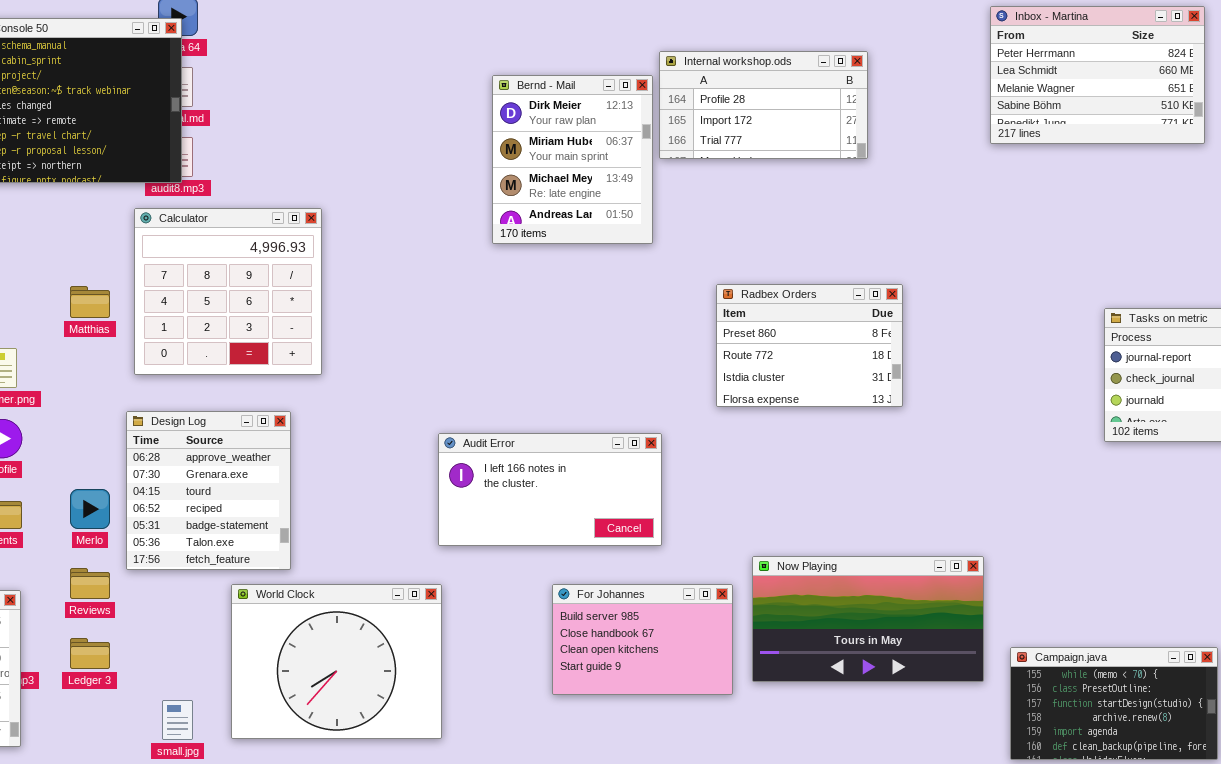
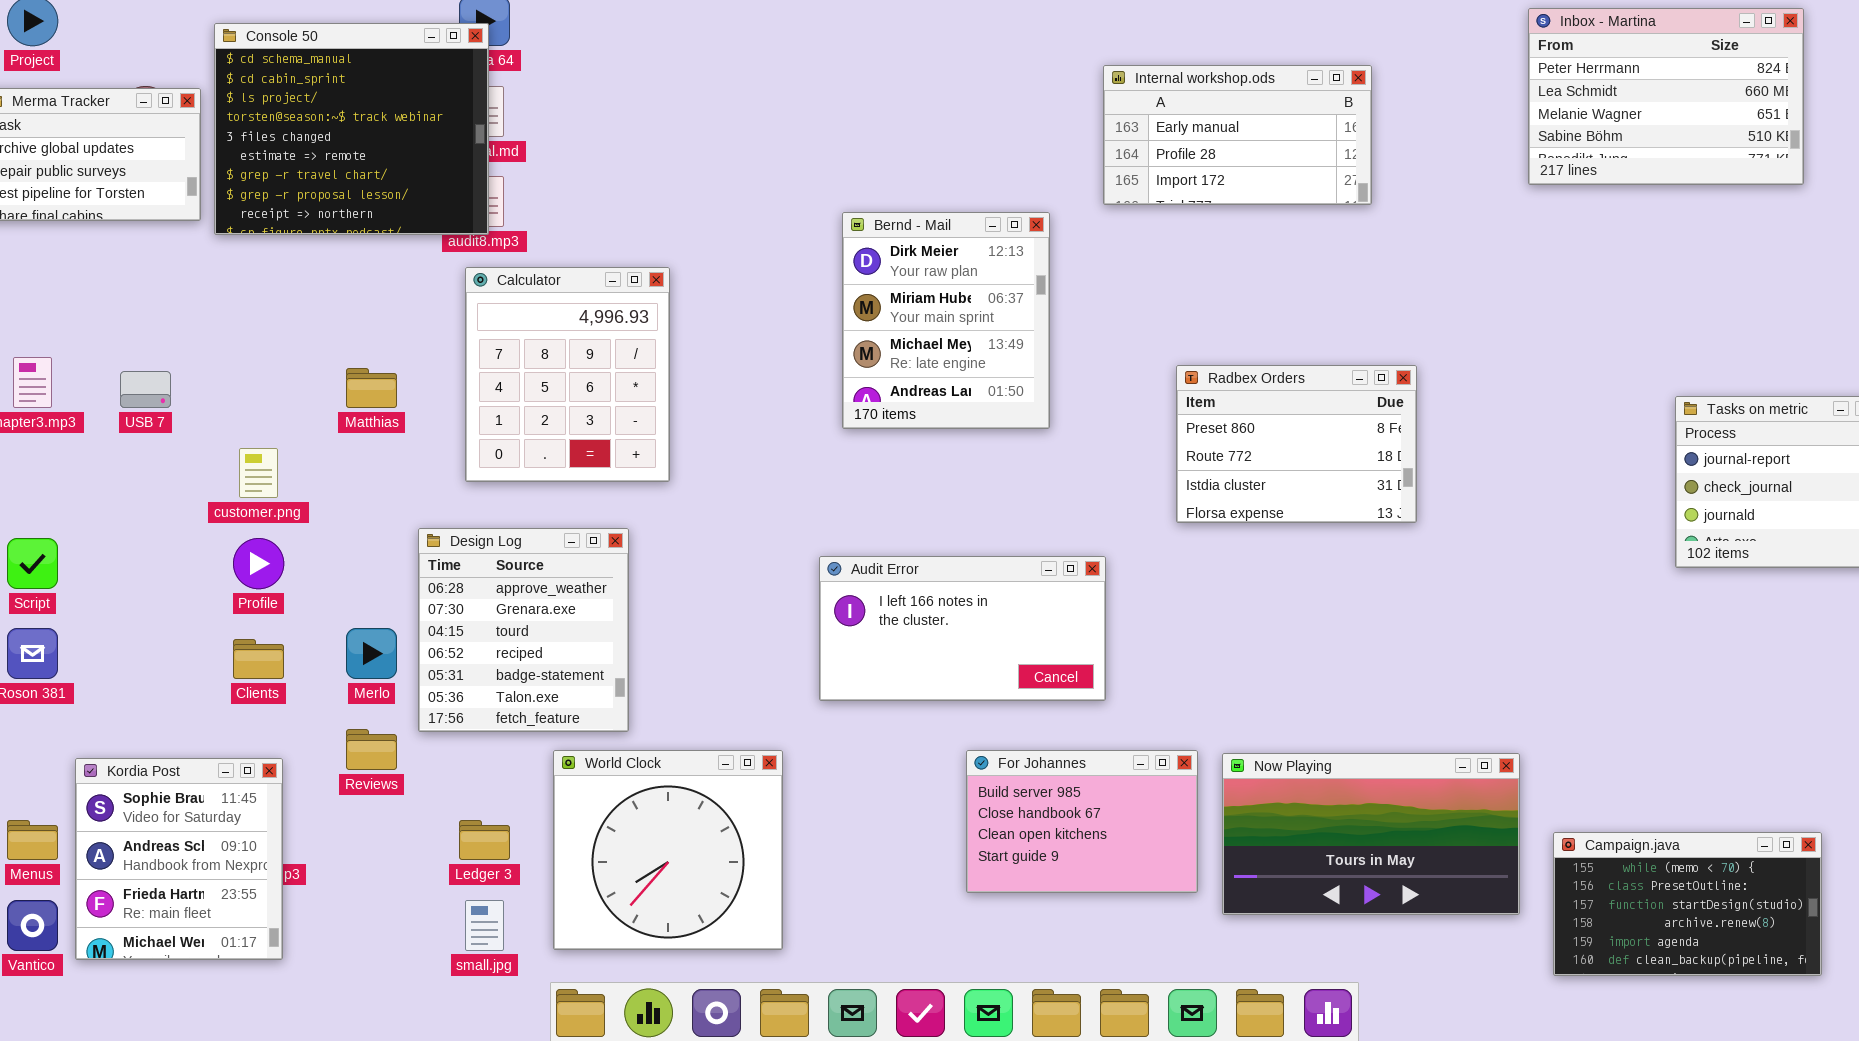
Internal workshop.ods: [659,51,868,159] -> [1103,65,1372,205], scrolled up 1 row
Bernd - Mail: [492,75,653,244] -> [842,212,1050,429], moved
Calculator: [134,208,322,375] -> [465,267,670,482], resized
Now Playing: [752,556,984,682] -> [1222,753,1520,915], moved
World Clock: [231,584,442,739] -> [553,750,783,950], resized
Ledger 3: [70,638,110,669] -> [459,820,510,860], moved

